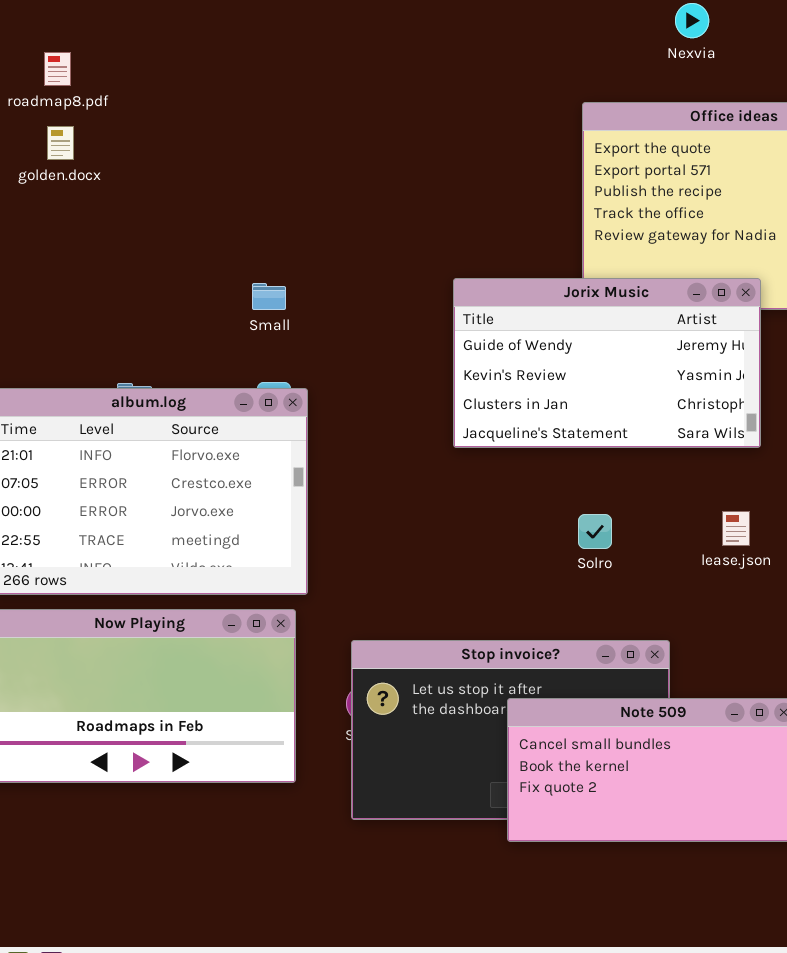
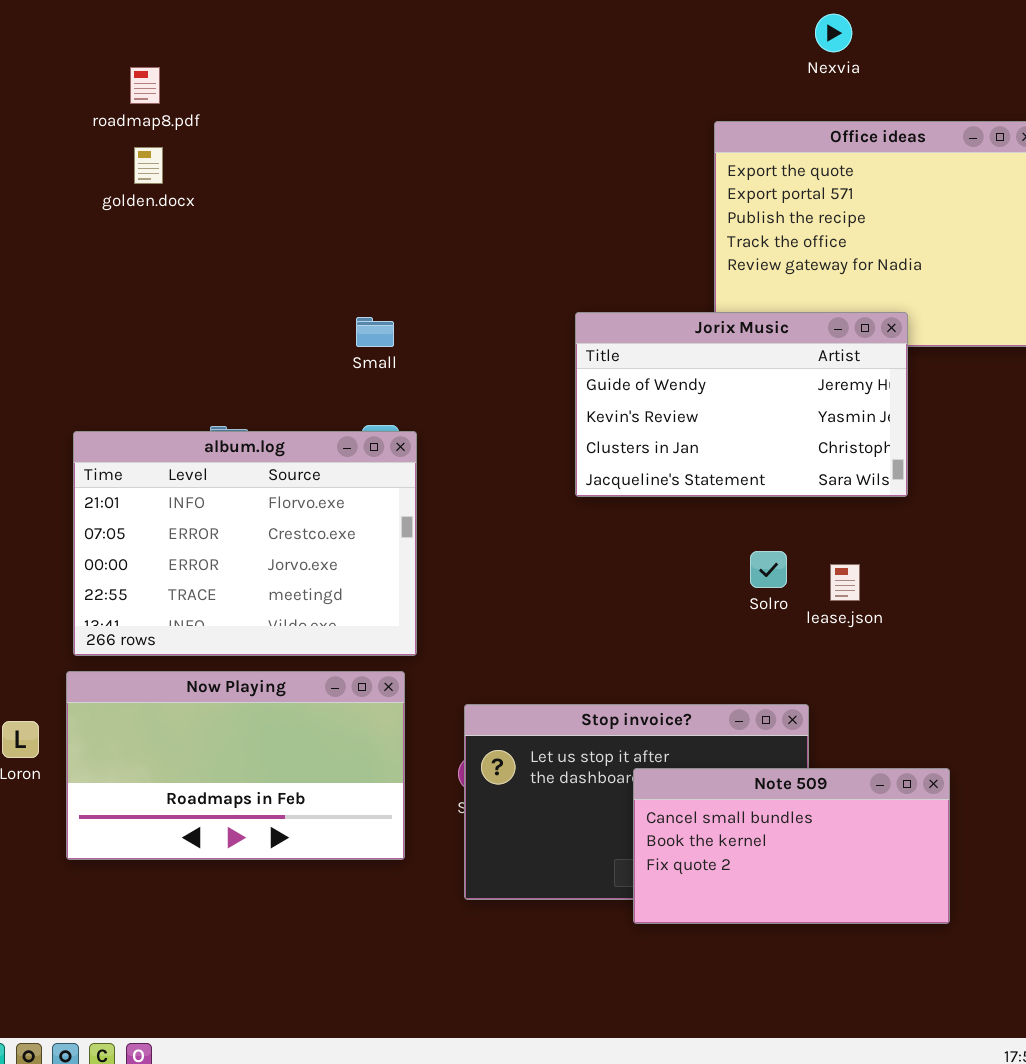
lease.json: [722,511,750,546] -> [830,564,860,601], moved
Solro: [578,514,612,549] -> [750,551,787,588], moved

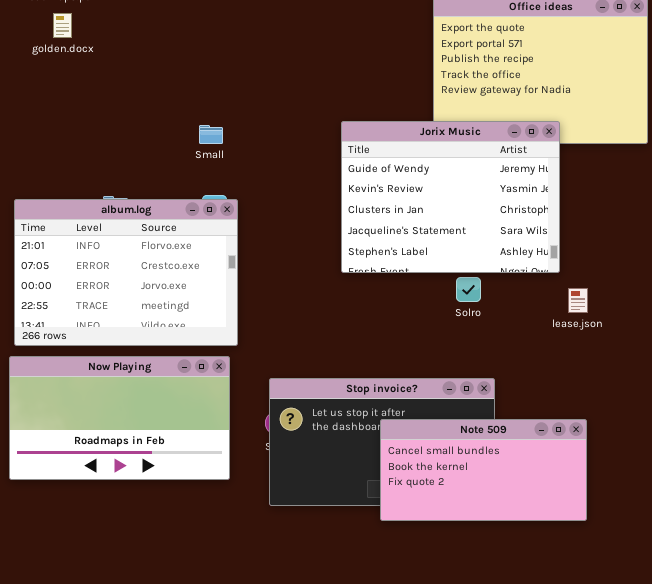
Jorix Music: [575,312,908,497] -> [341,121,560,273], resized
lease.json: [830,564,860,601] -> [568,288,588,313], moved

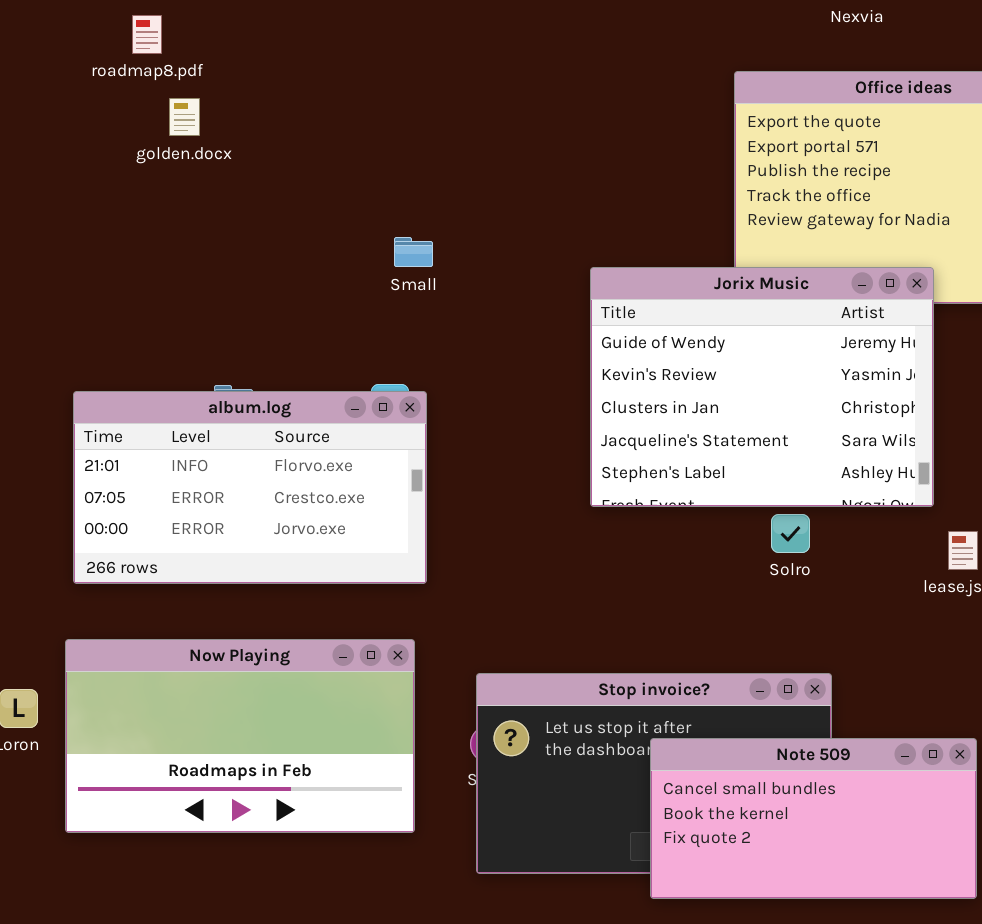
golden.docx: [53,13,72,38] -> [169,98,200,136], moved
Small: [199,125,223,144] -> [394,237,433,267], moved
album.log: [14,199,238,346] -> [73,391,427,584], resized

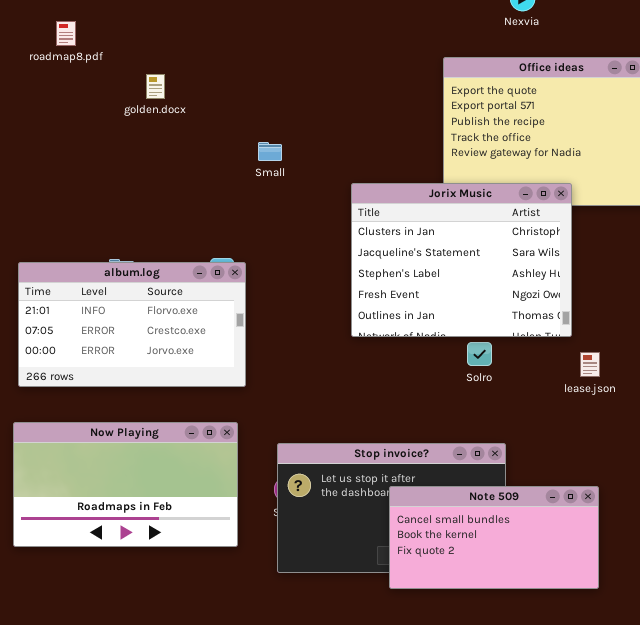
golden.docx: [169,98,200,136] -> [146,74,165,99], moved
Small: [394,237,433,267] -> [258,142,282,161], moved
Jorix Music: [590,267,934,507] -> [351,183,572,337], scrolled down 2 rows

